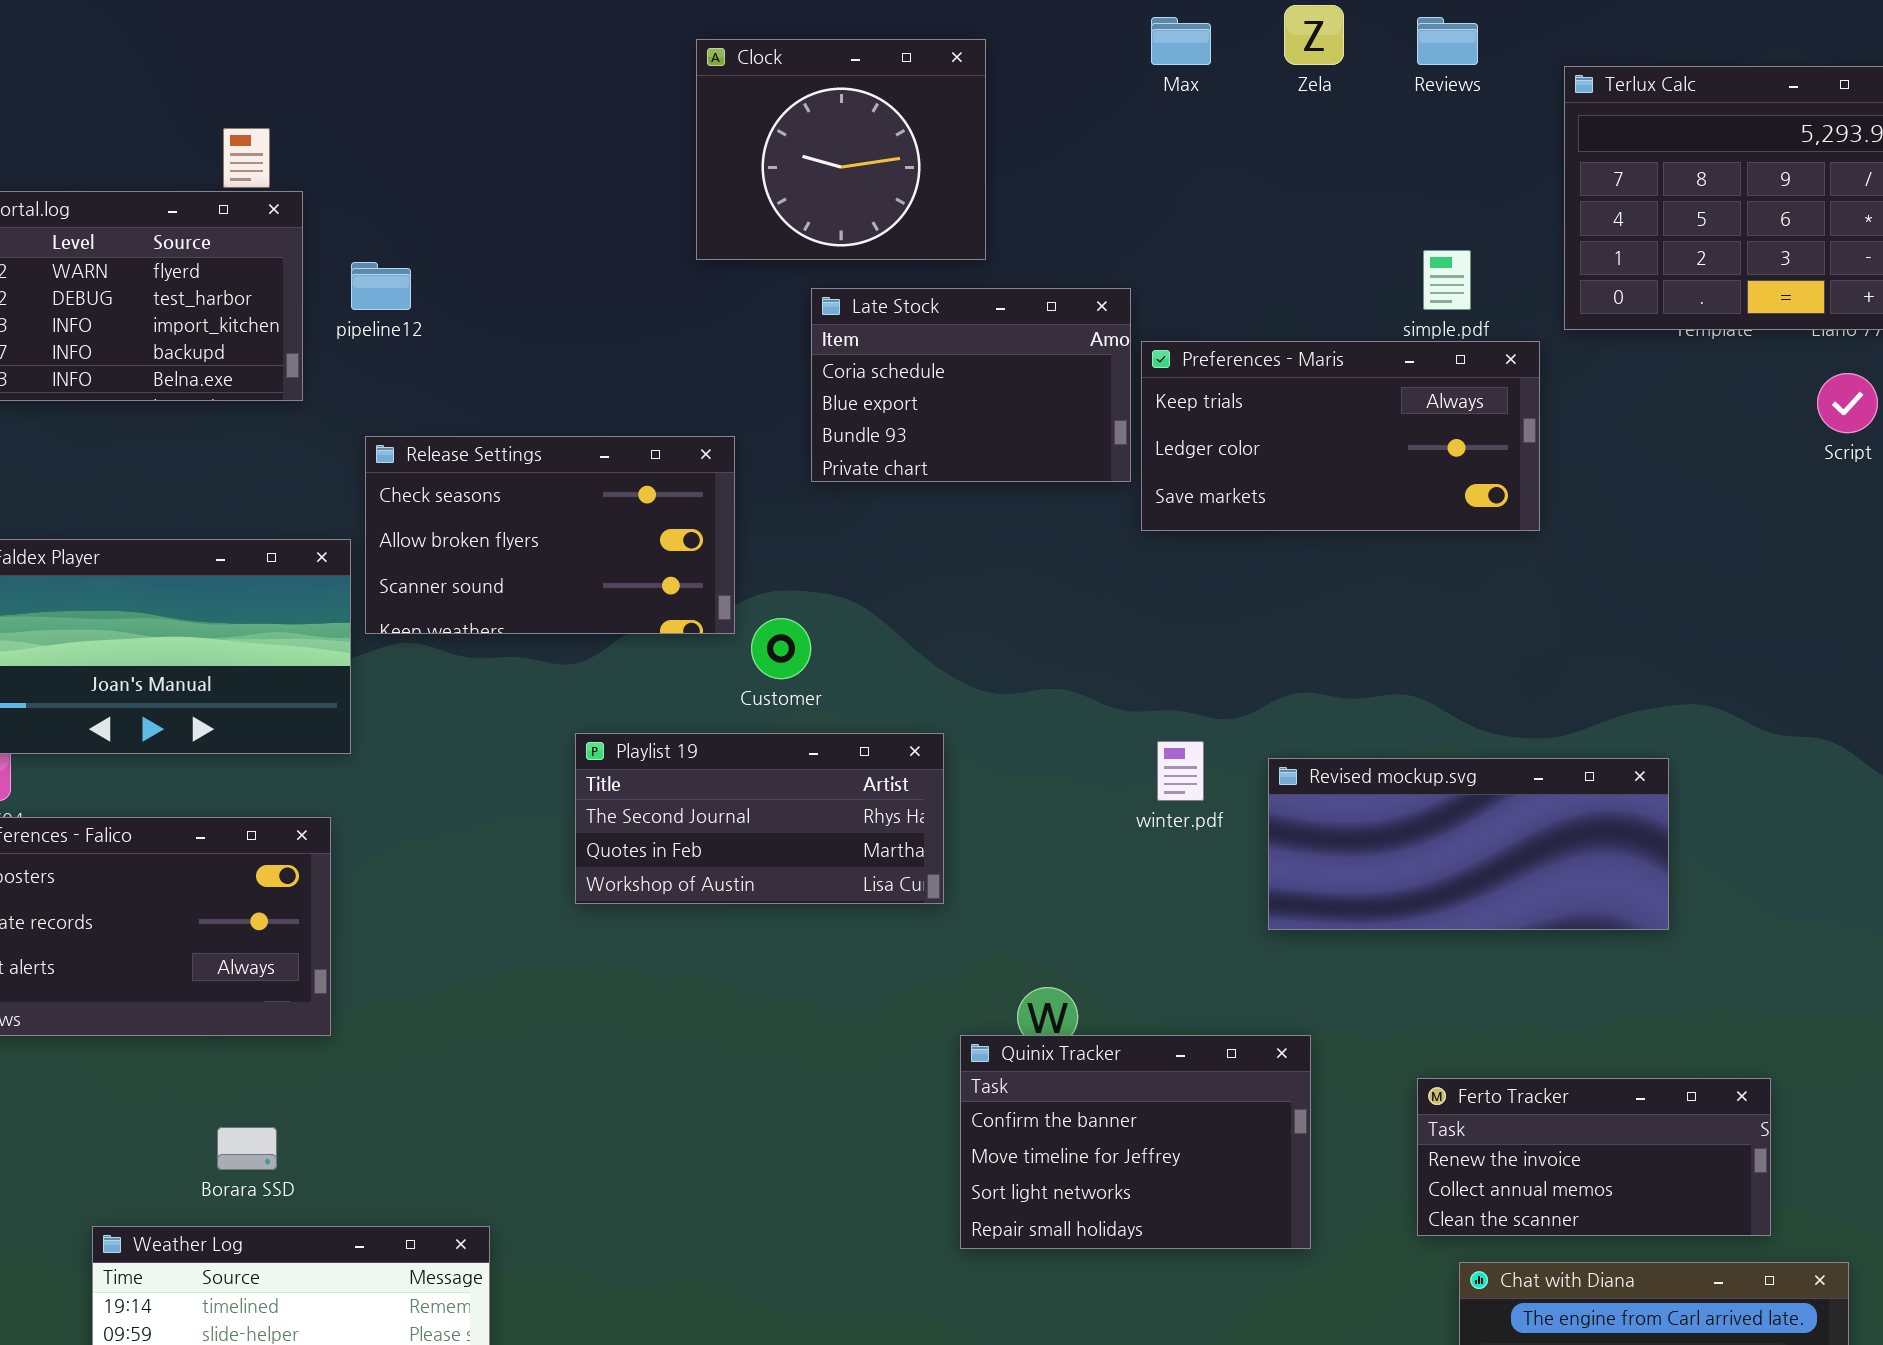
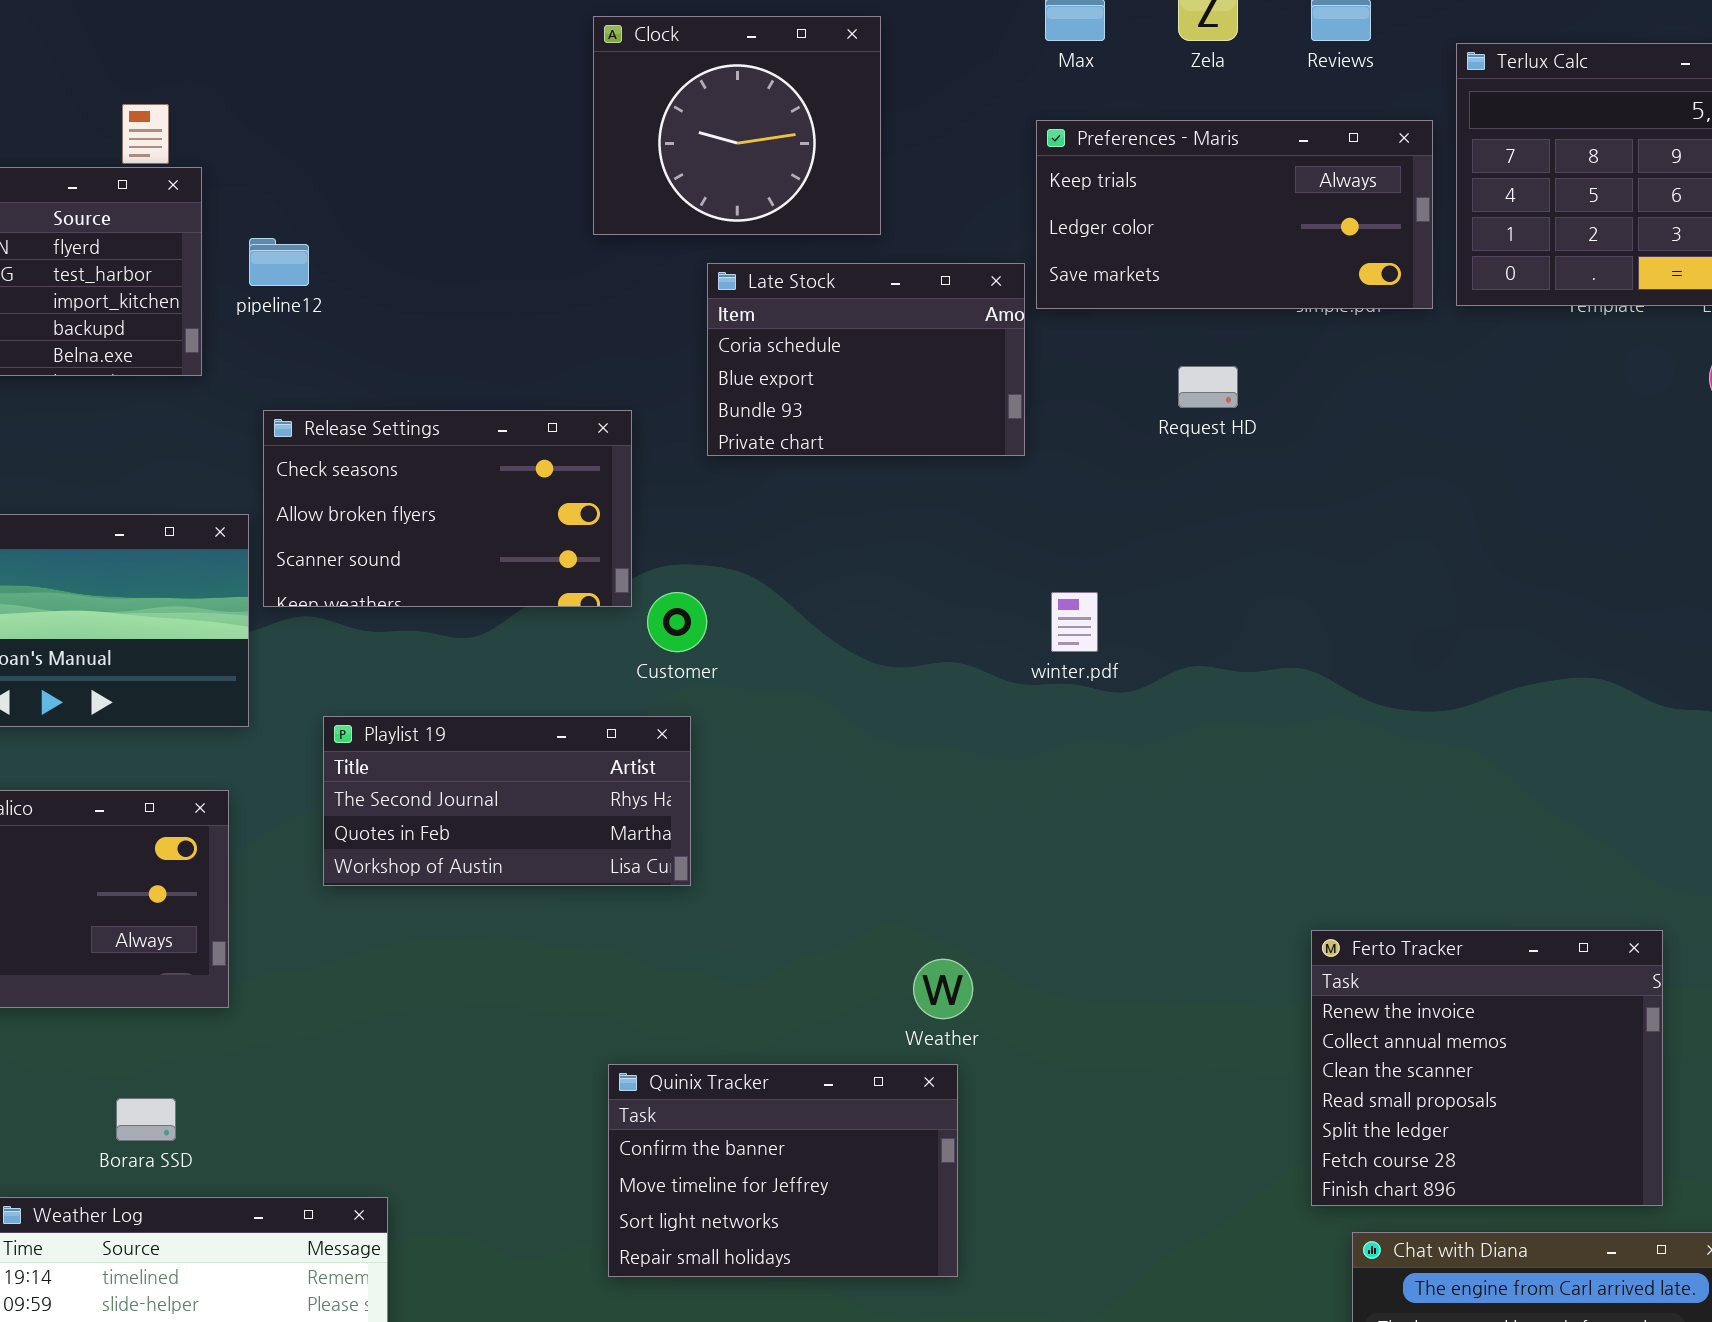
Preferences - Maris: [1141,341,1540,531] -> [1036,120,1433,309], moved
Playlist 19: [575,733,944,904] -> [323,716,691,886], moved
winter.pdf: [1157,741,1204,801] -> [1051,592,1098,652], moved
Revised mockup.svg: [1268,758,1669,930] -> none, closed
Quinix Tracker: [960,1035,1311,1249] -> [608,1064,958,1277], moved
Ferto Tracker: [1417,1078,1771,1236] -> [1311,930,1663,1206], resized

